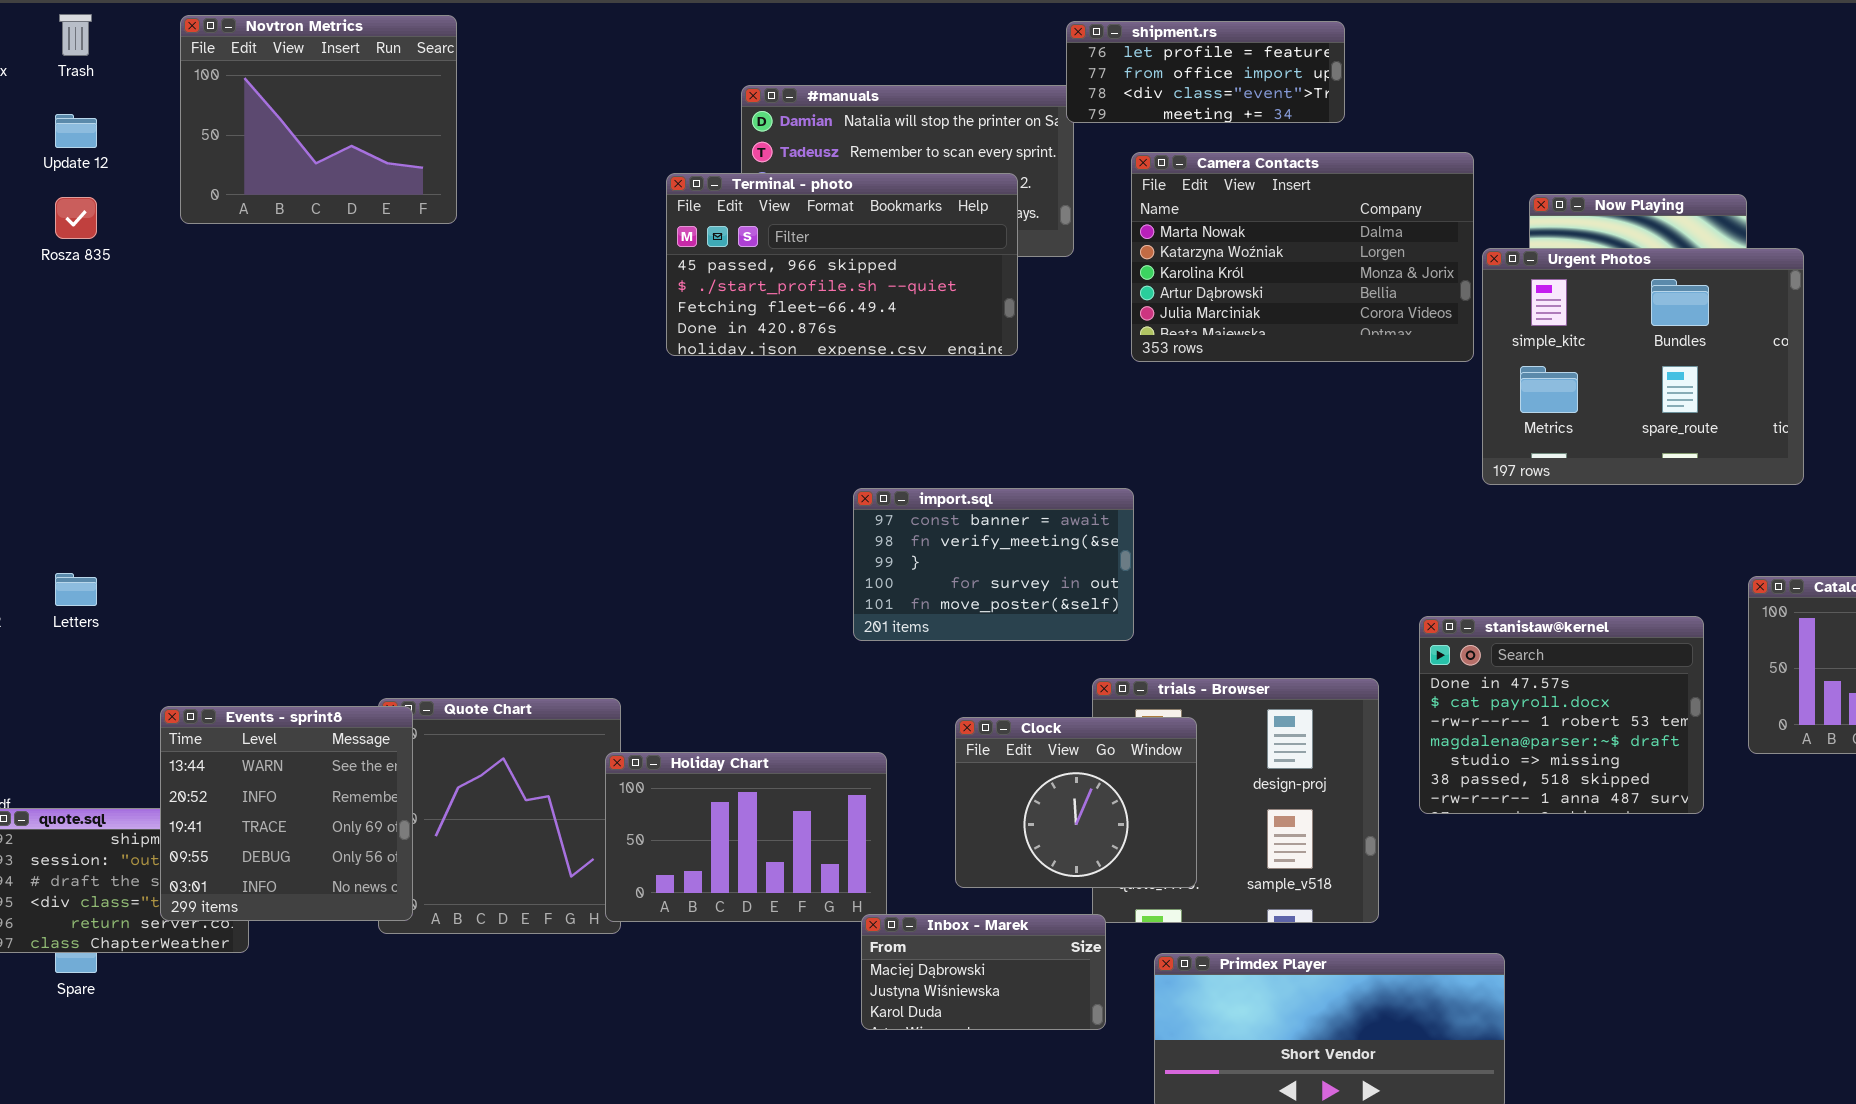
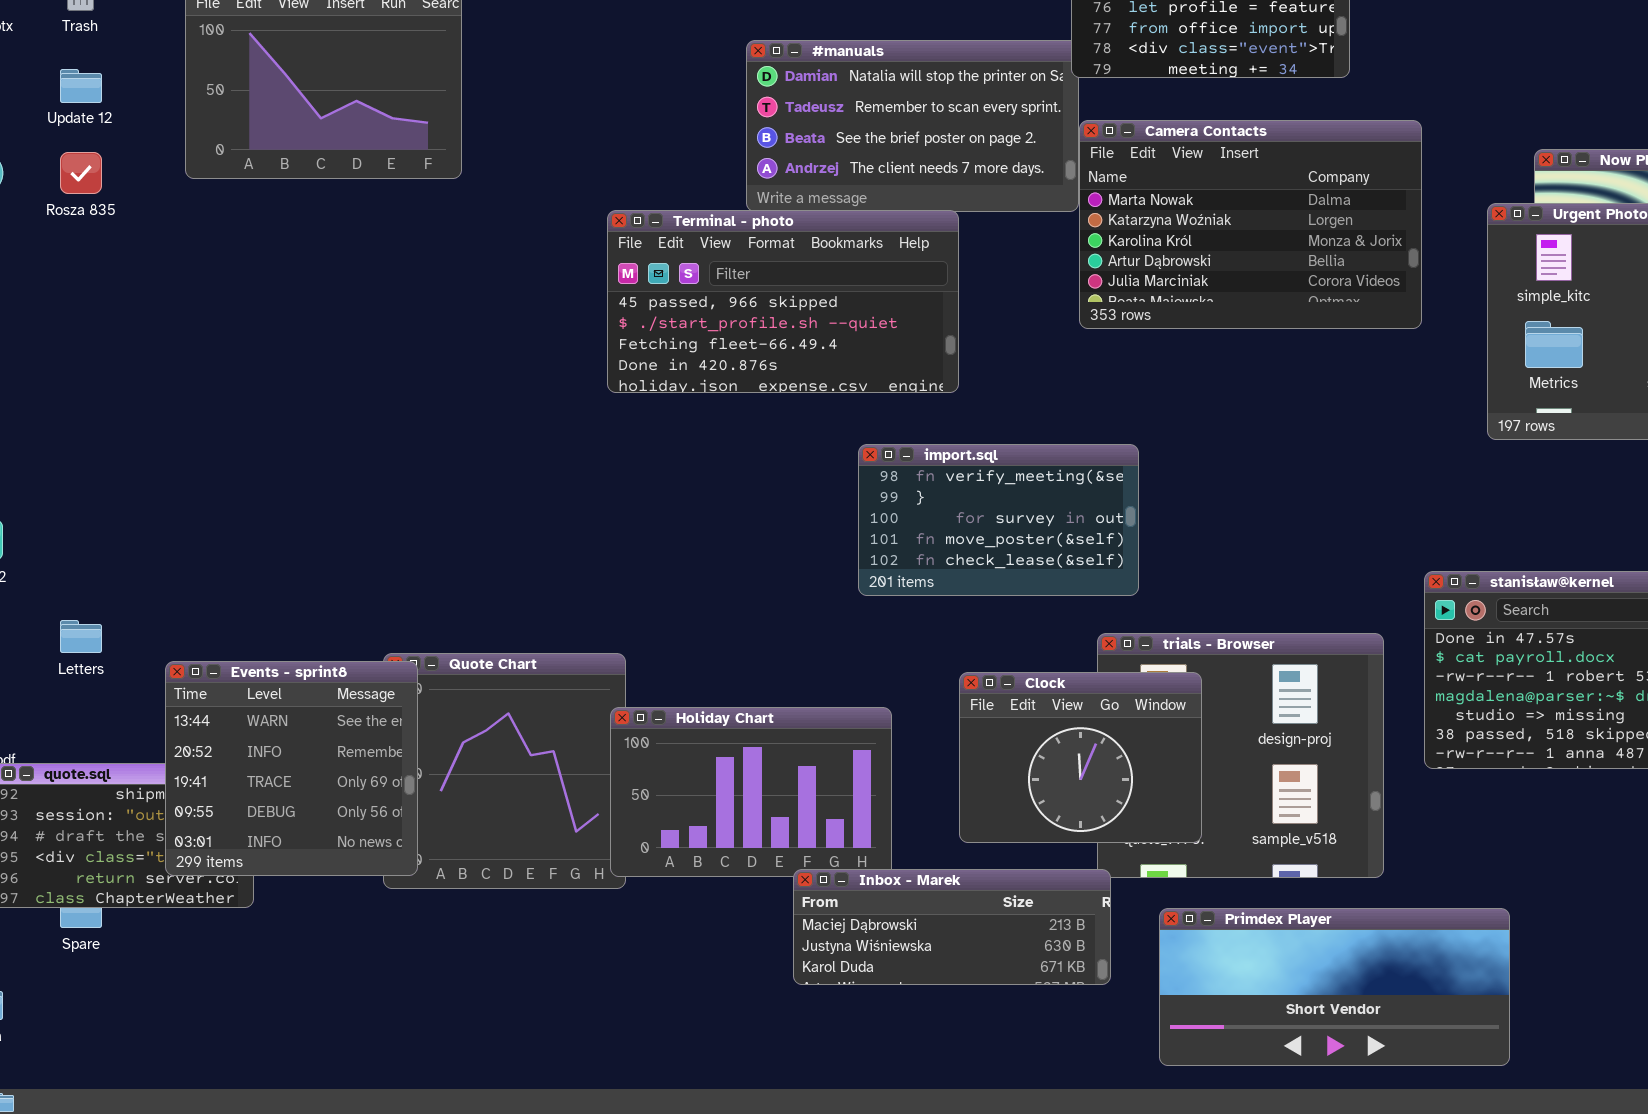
Camera Contacts: [1131,152,1474,362] -> [1079,120,1422,329], moved
Terminal - photo: [666,173,1018,356] -> [607,210,959,393], moved
import.sql: [853,488,1134,641] -> [858,444,1139,596], scrolled down 1 row
Letters: [55,573,97,606] -> [60,620,102,653], moved
Inbox - Marek: [861,914,1106,1030] -> [793,869,1111,985], resized

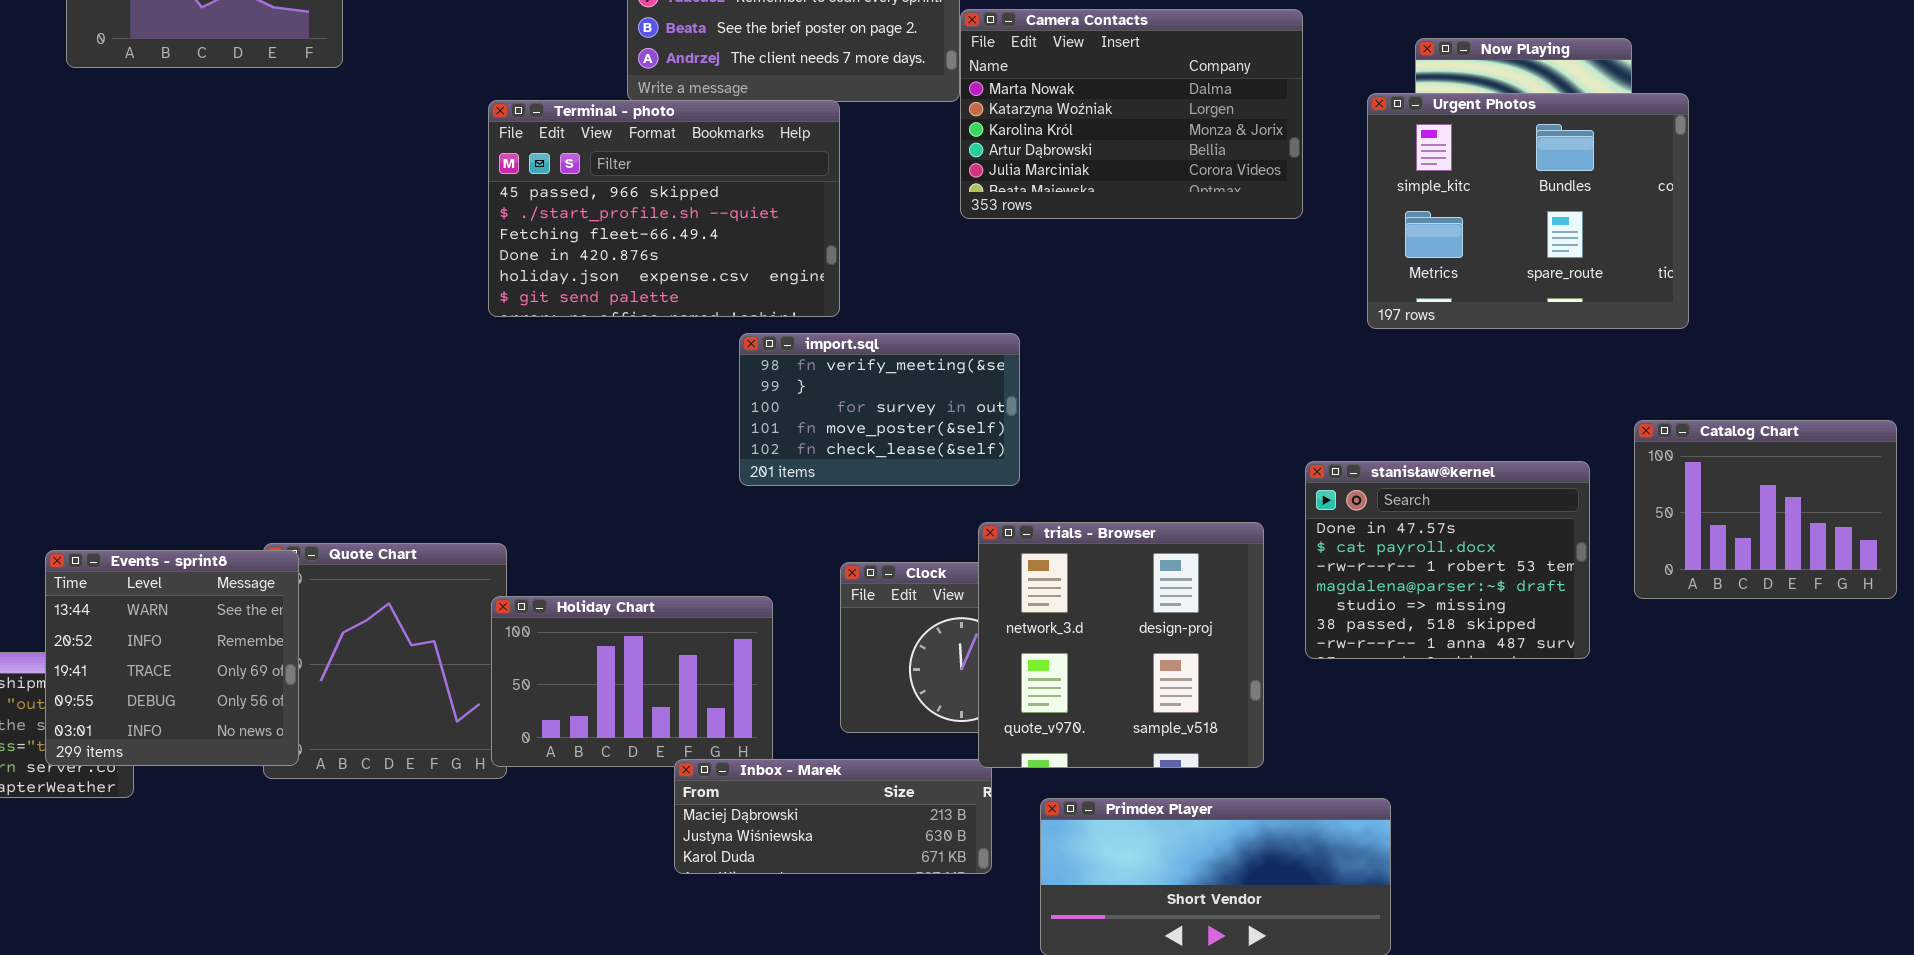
Terminal - photo: [607,210,959,393] -> [488,100,840,317], resized
trials - Browser: [1097,633,1384,878] -> [978,522,1264,768], raised

